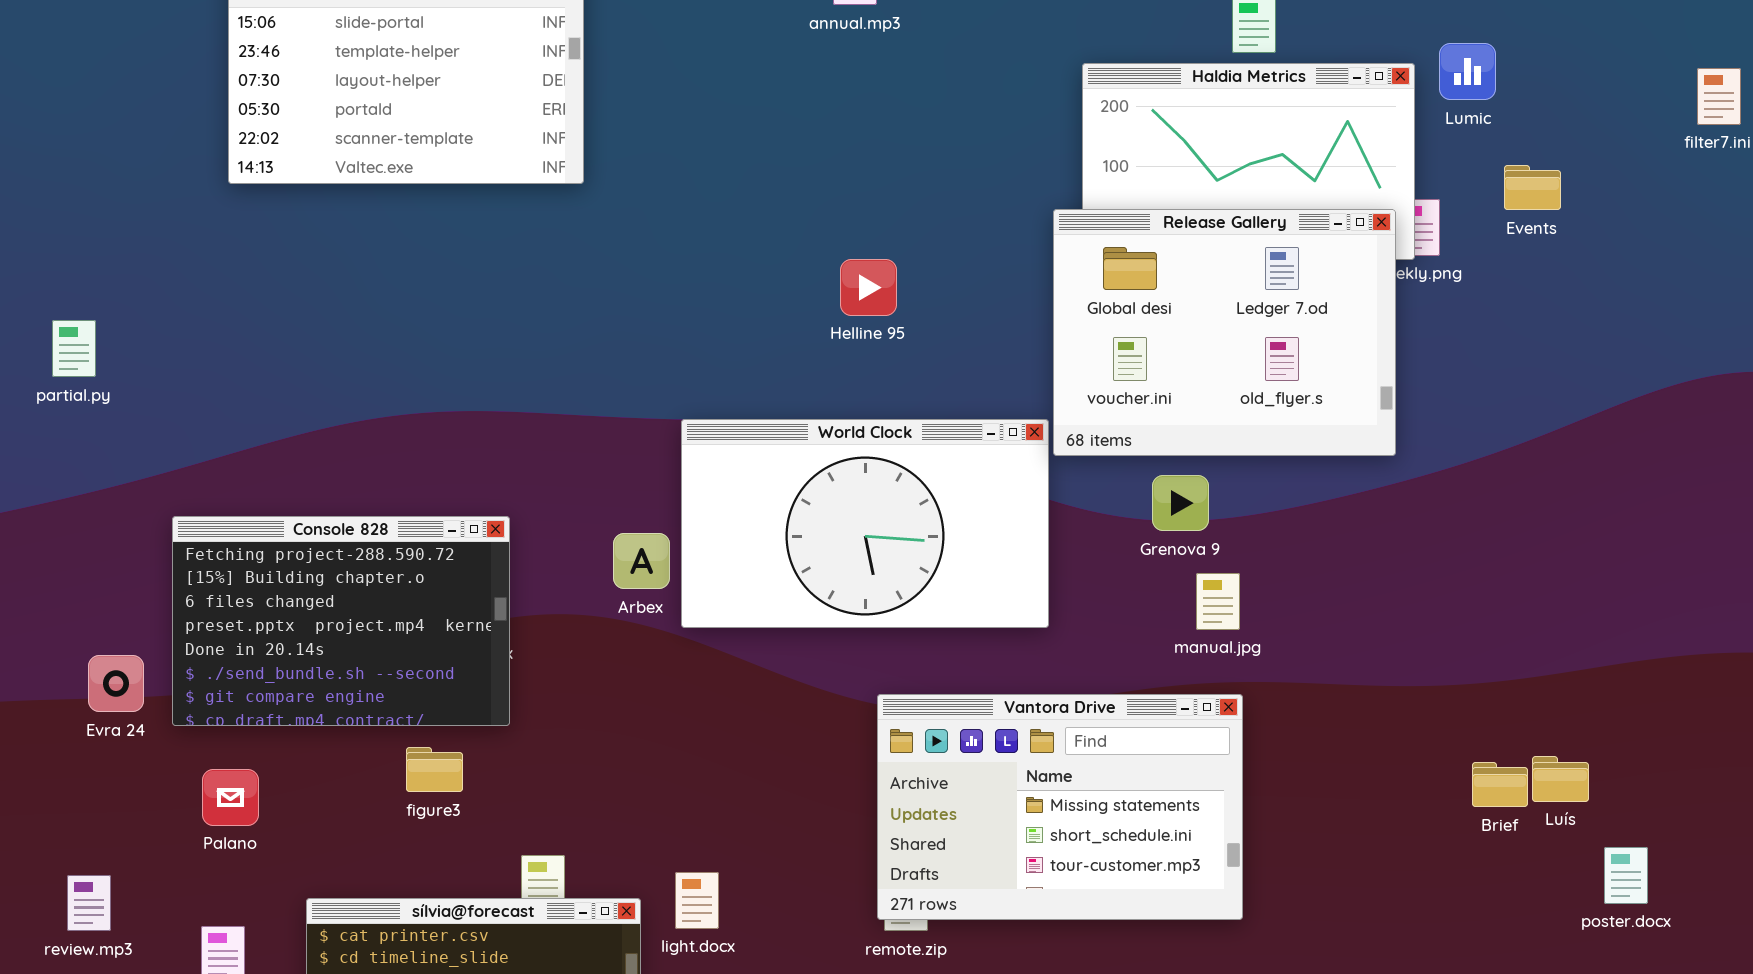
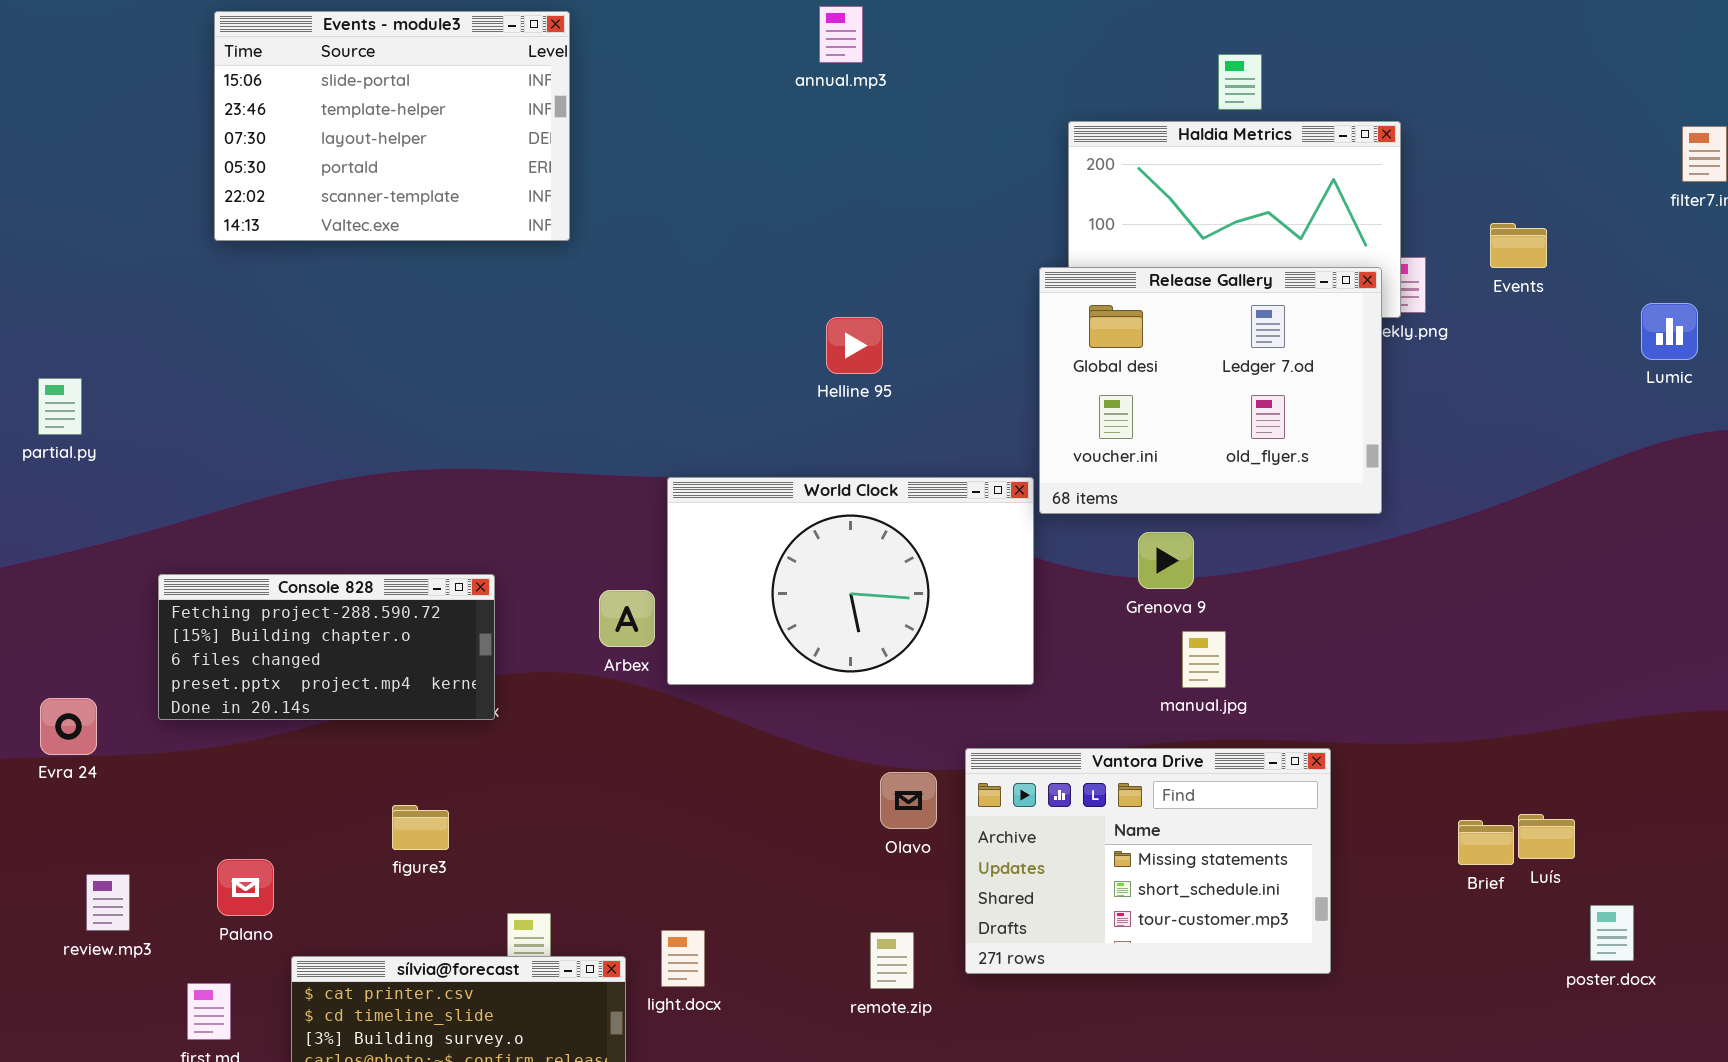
Lumic: [1439,43,1496,100] -> [1641,303,1698,360], moved
Console 828: [172,516,510,726] -> [158,574,495,720], resized
Evra 24: [88,655,144,712] -> [40,698,97,755], moved
Vantora Drive: [877,694,1243,920] -> [965,748,1331,974], moved
Palano: [202,769,259,826] -> [217,859,274,916], moved
review.mp3: [67,875,111,931] -> [86,874,130,931], moved

